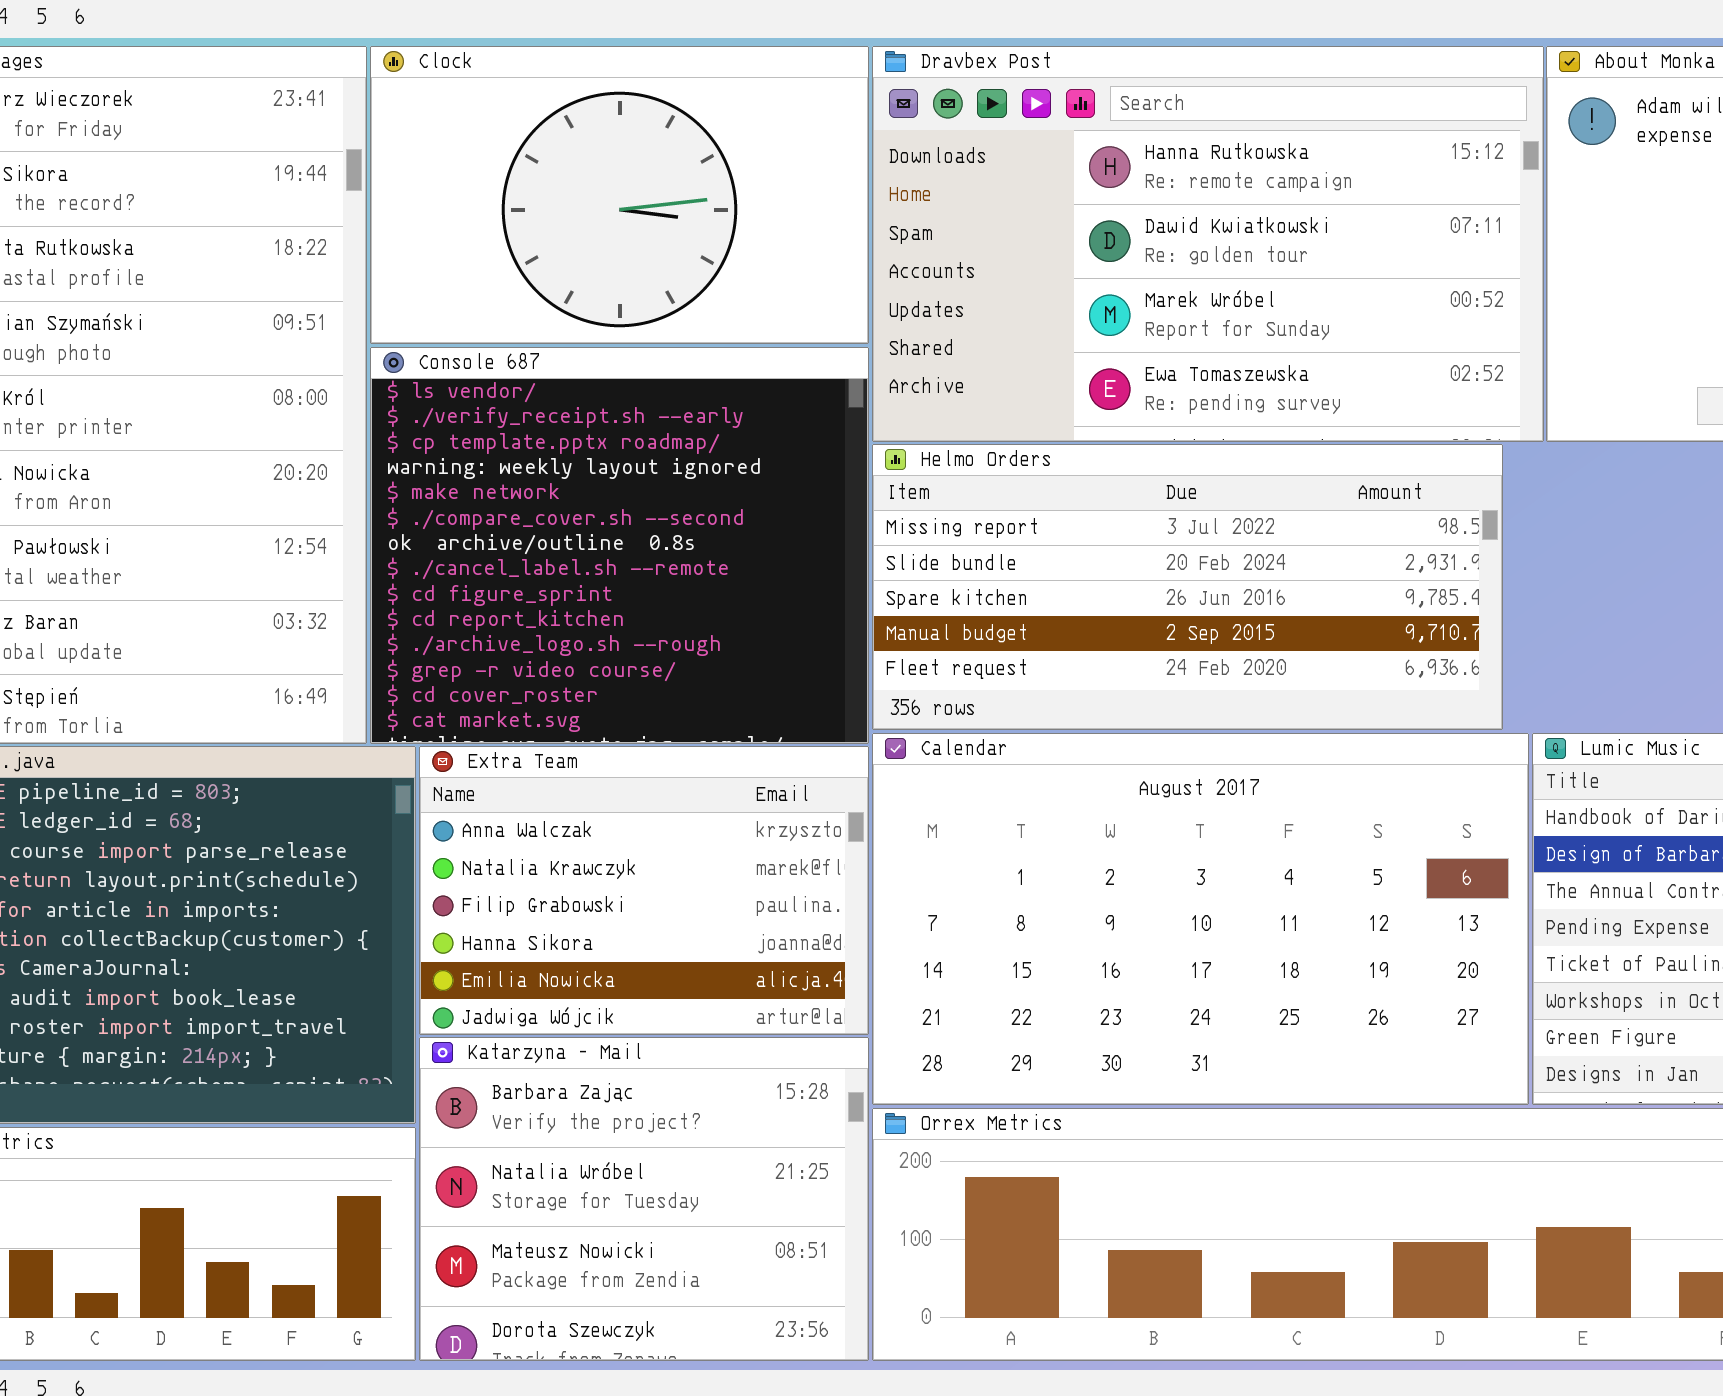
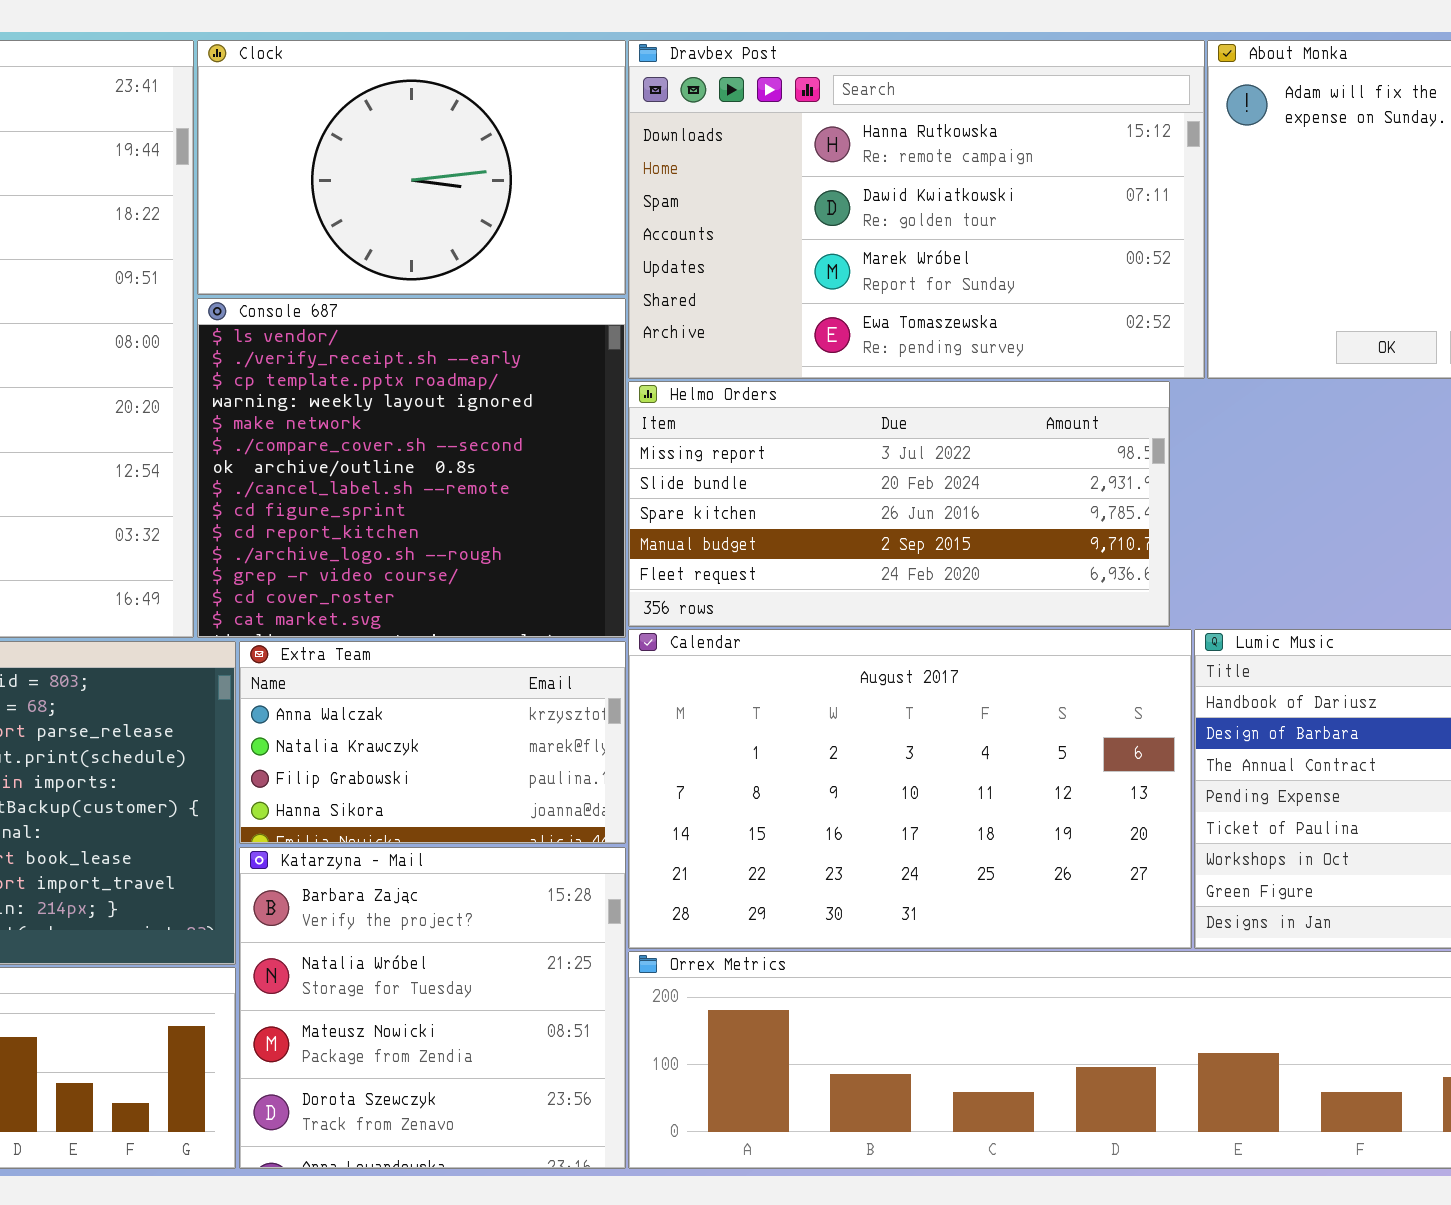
Extra Team: [419,746,869,1035] -> [239,641,626,844], resized
Katarzyna - Mail: [419,1037,869,1361] -> [239,847,626,1169], resized

